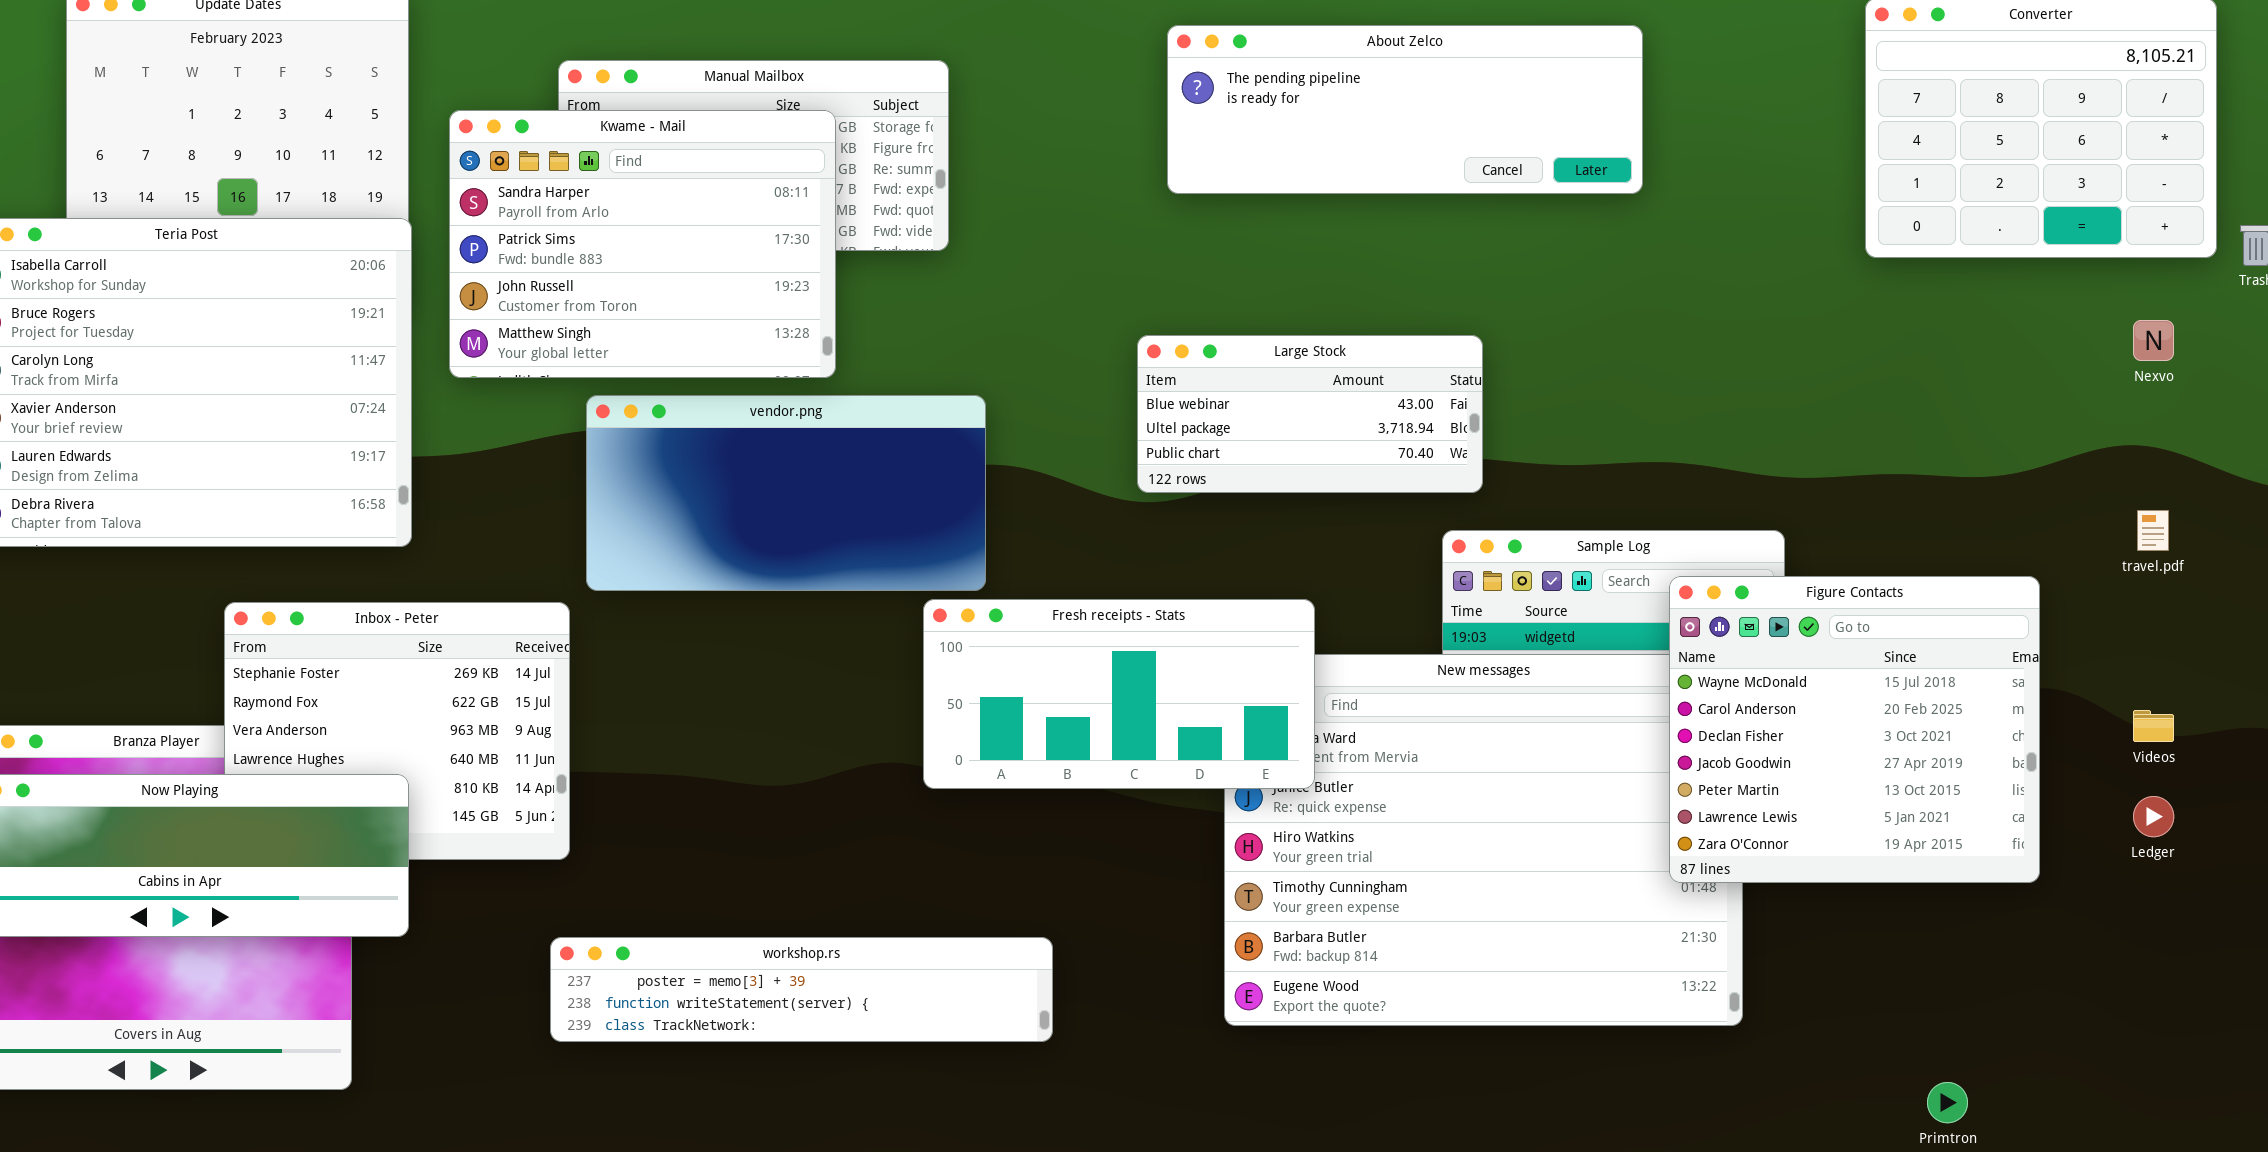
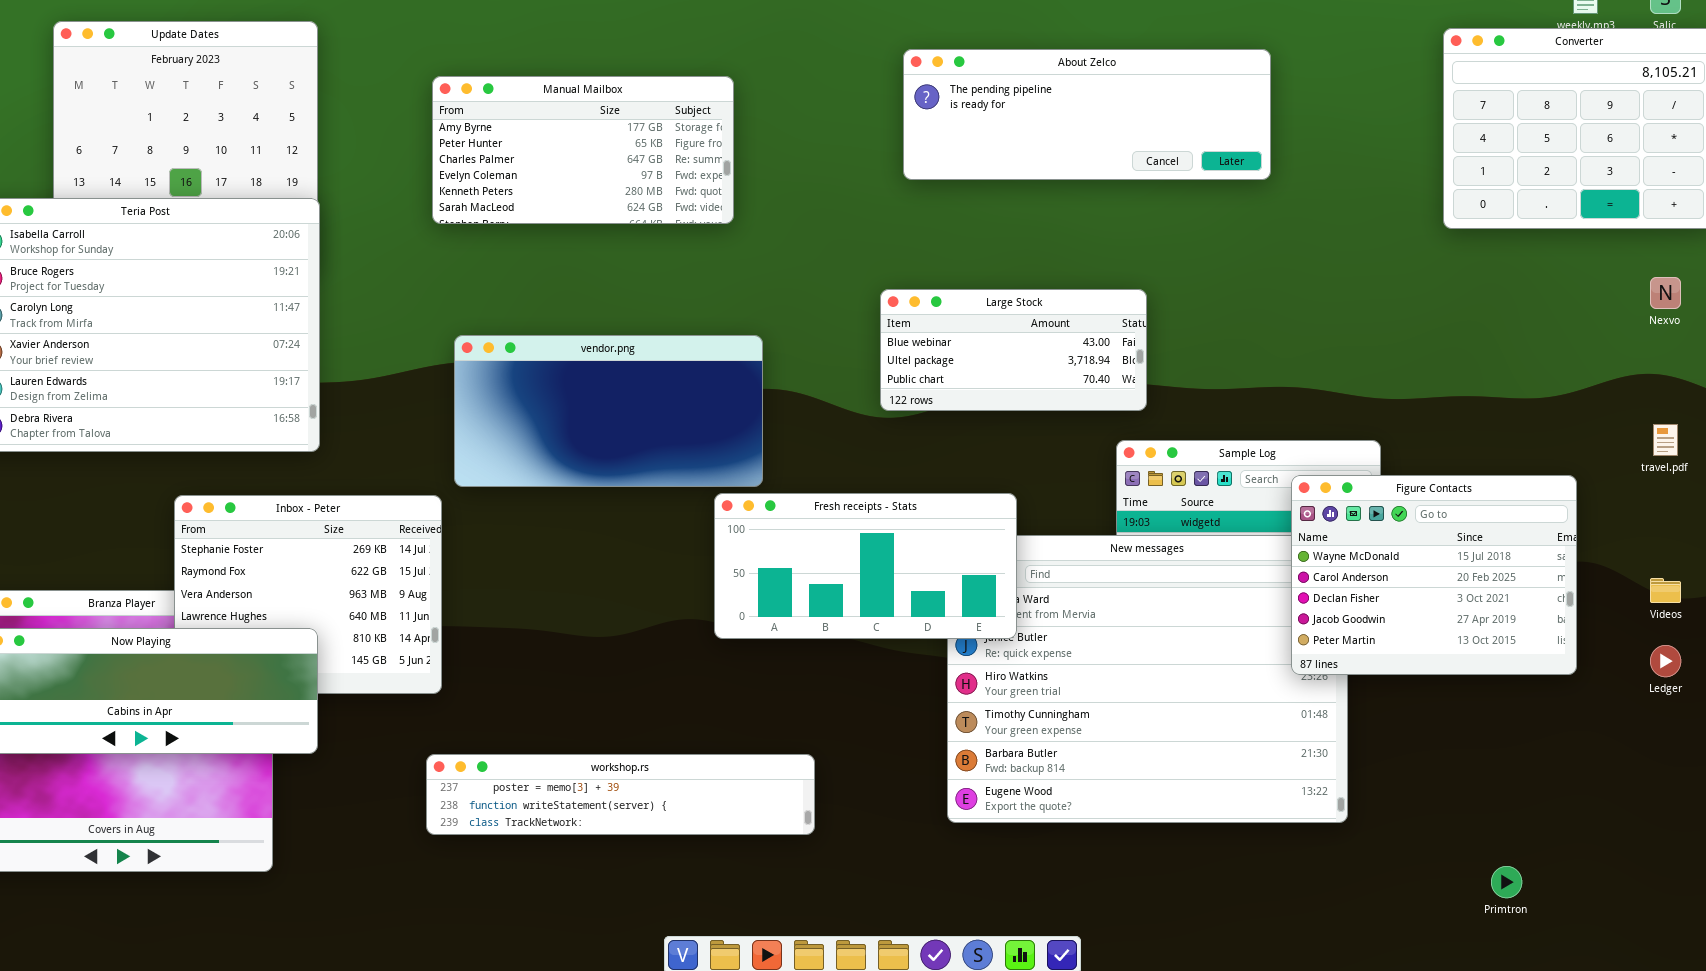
Kwame - Mail: [449,110,836,378] -> none, closed
Figure Contacts: [1669,576,2040,883] -> [1291,475,1577,675], resized

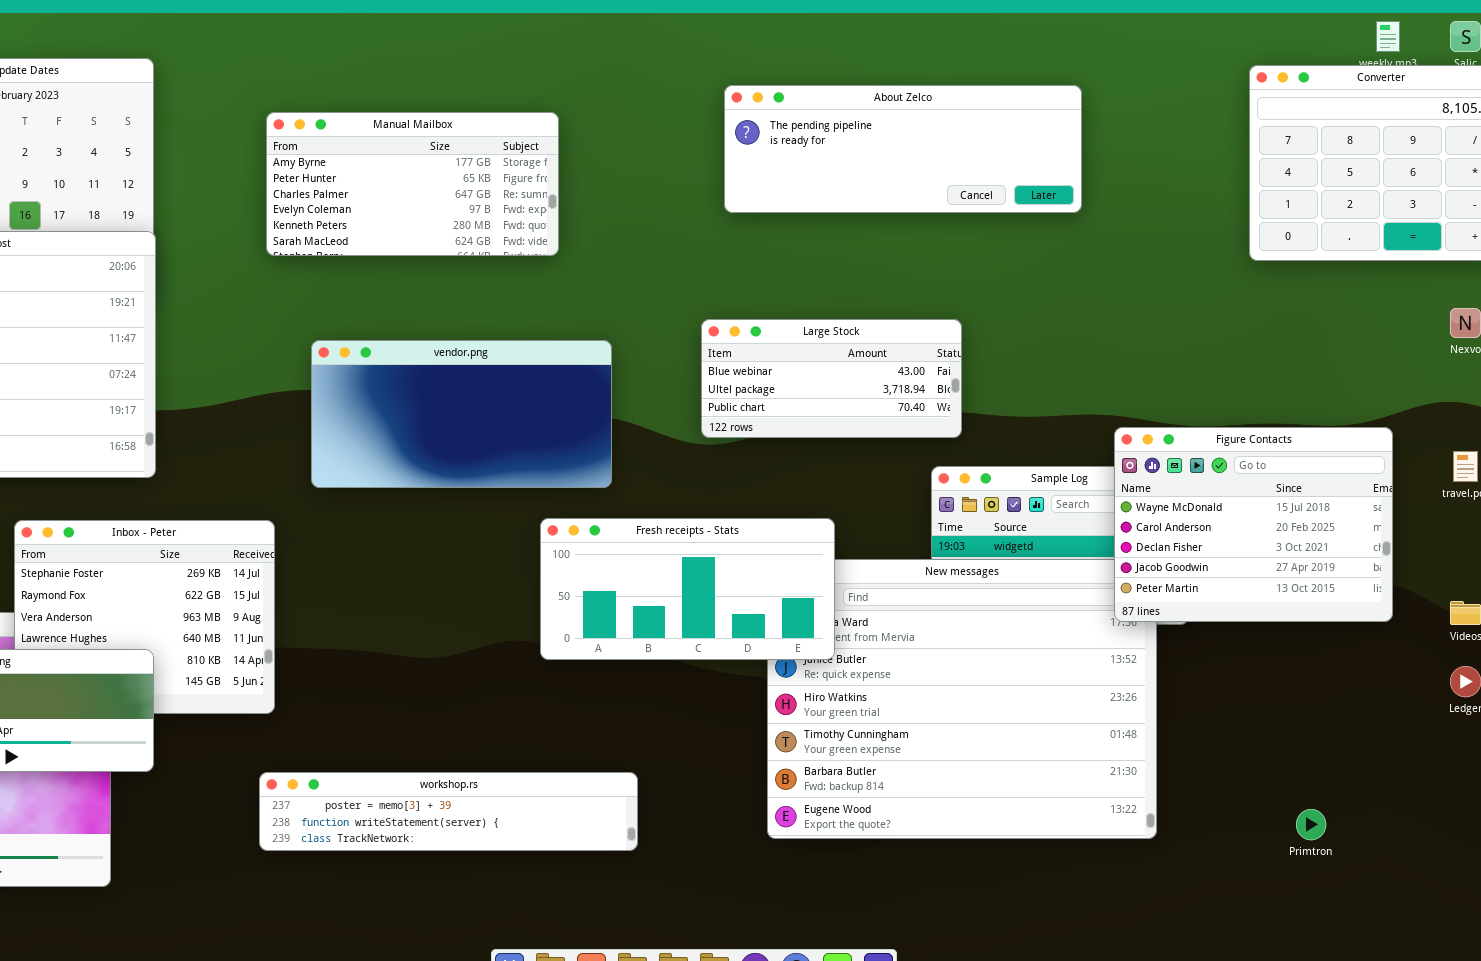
vendor.png: [454,335,763,487] -> [311,340,612,488], moved
Figure Contacts: [1291,475,1577,675] -> [1114,427,1393,622], moved
Primtron: [1491,866,1522,898] -> [1296,809,1326,840], moved

